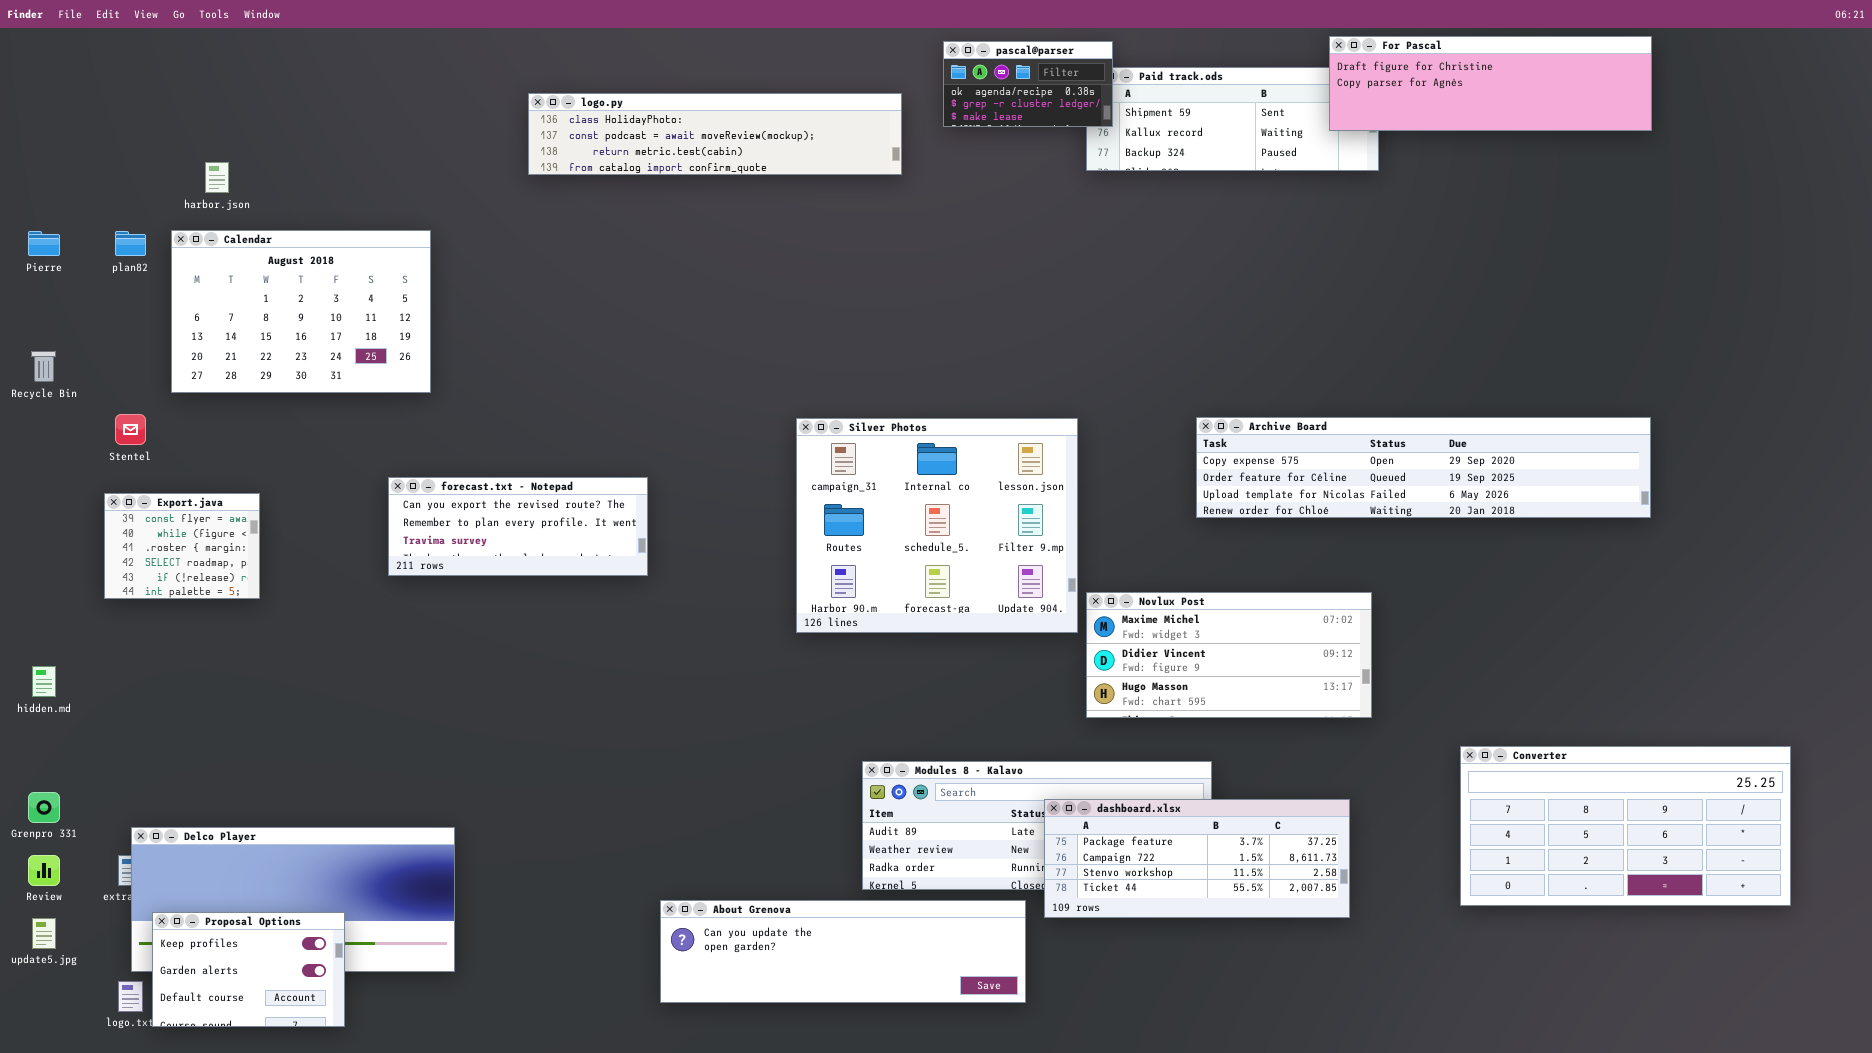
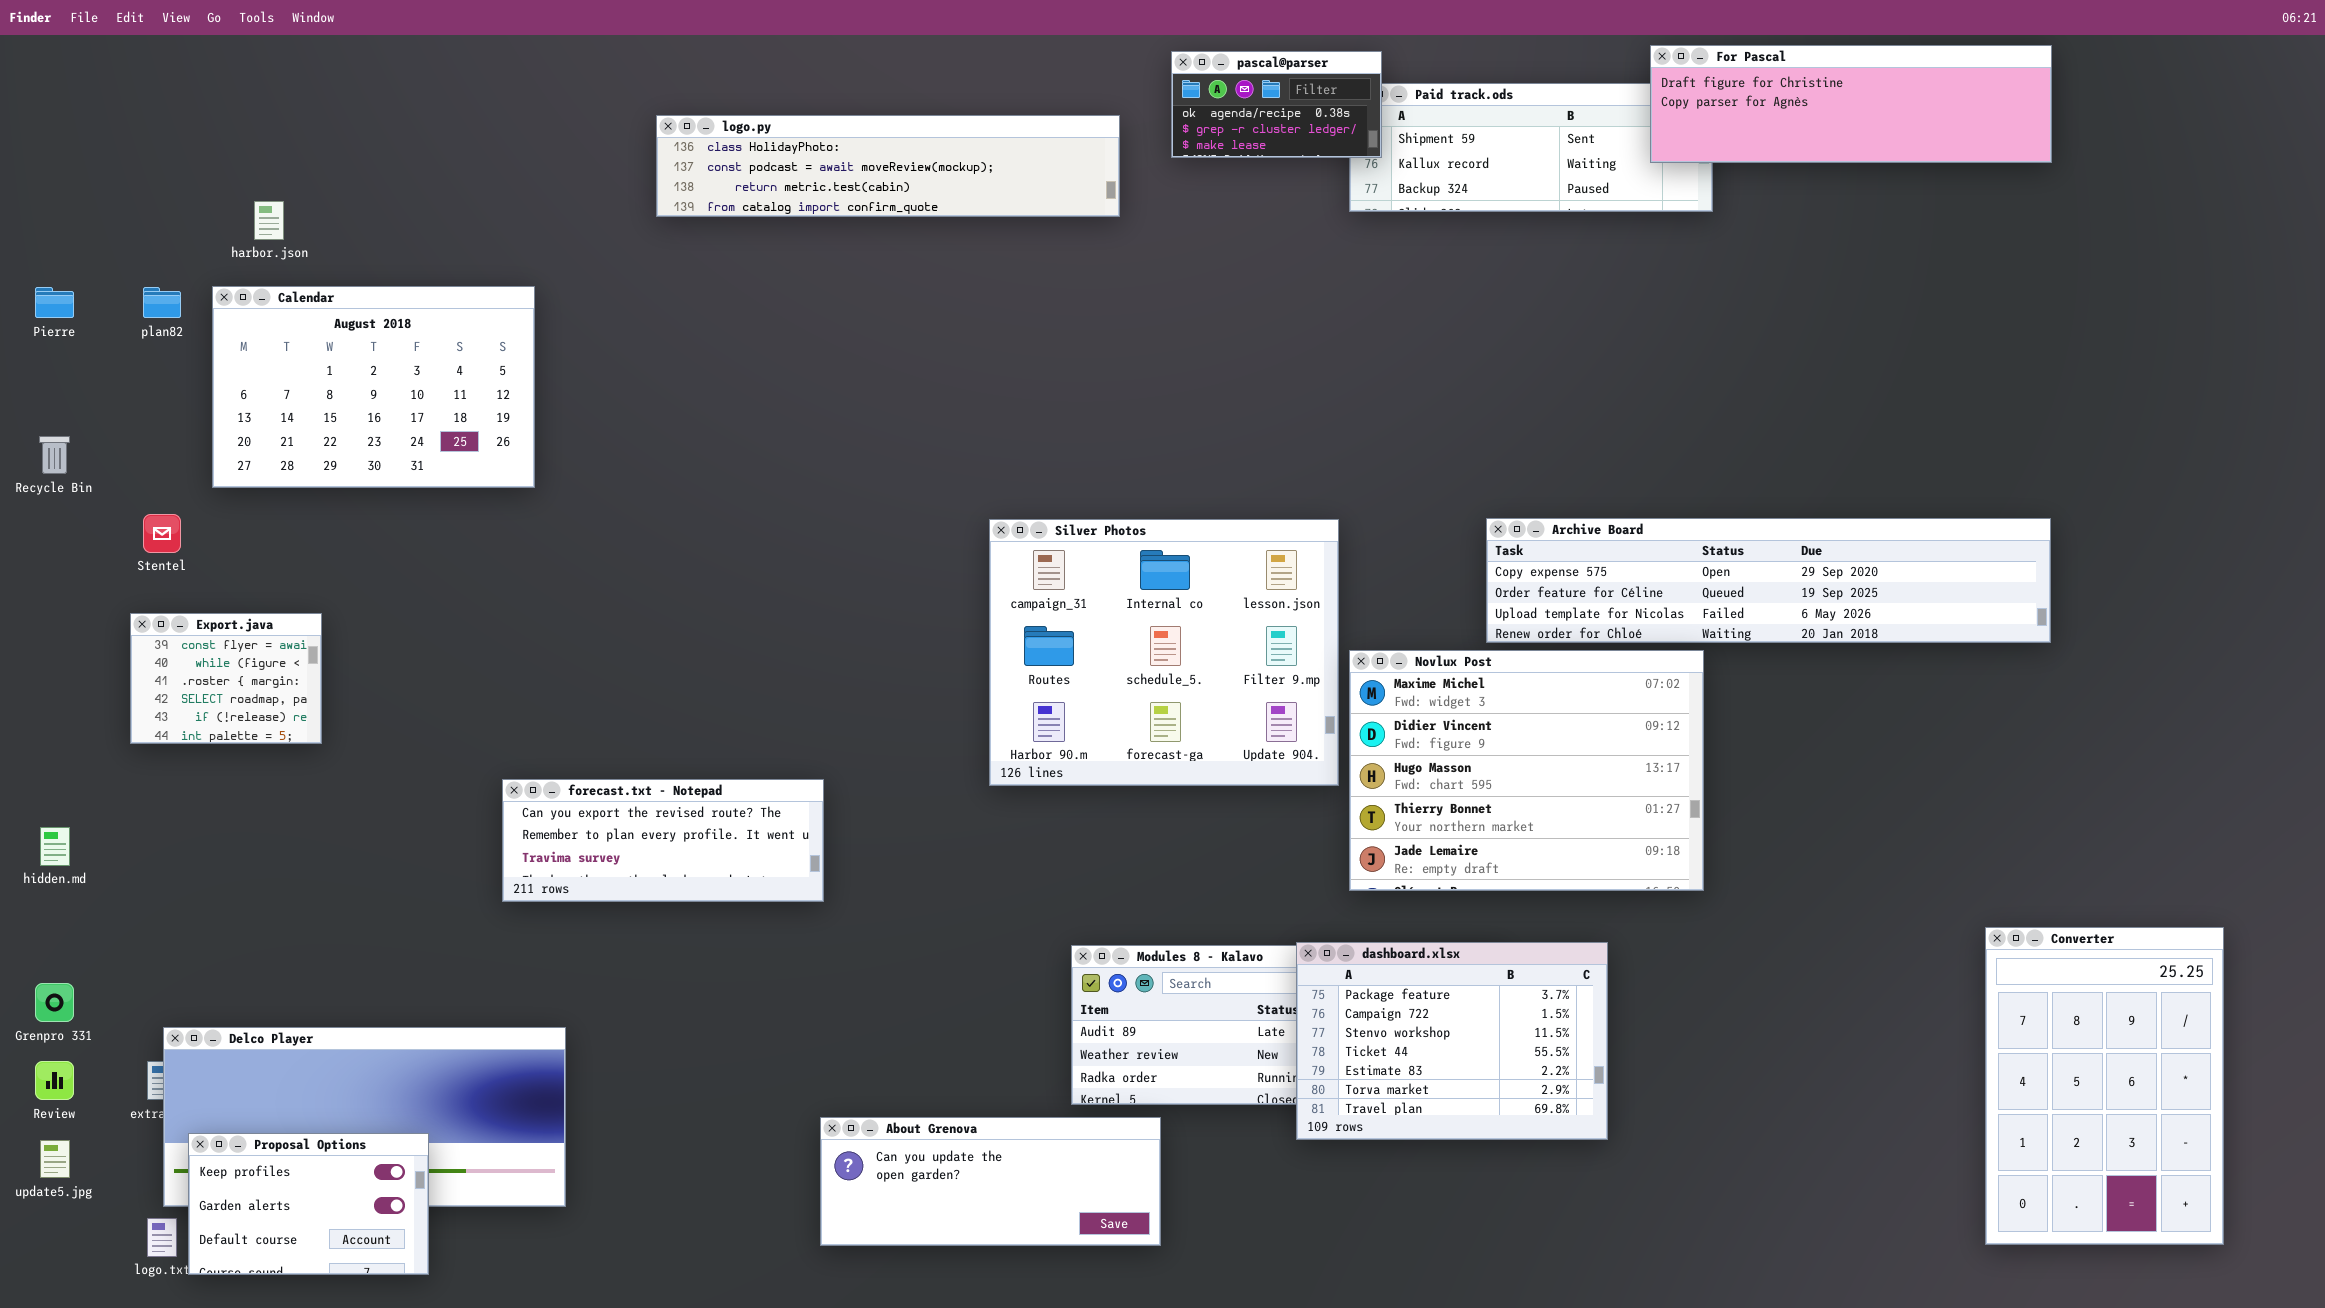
forecast.txt - Notepad: [388,477,648,576] -> [502,779,824,902], moved
Novlux Post: [1086,592,1372,718] -> [1349,650,1704,891], resized
Converter: [1460,746,1791,906] -> [1985,927,2224,1245], resized
dashboard.xlsx: [1044,799,1350,918] -> [1296,942,1608,1140], resized
About Grenova: [660,900,1026,1003] -> [820,1117,1161,1246], resized

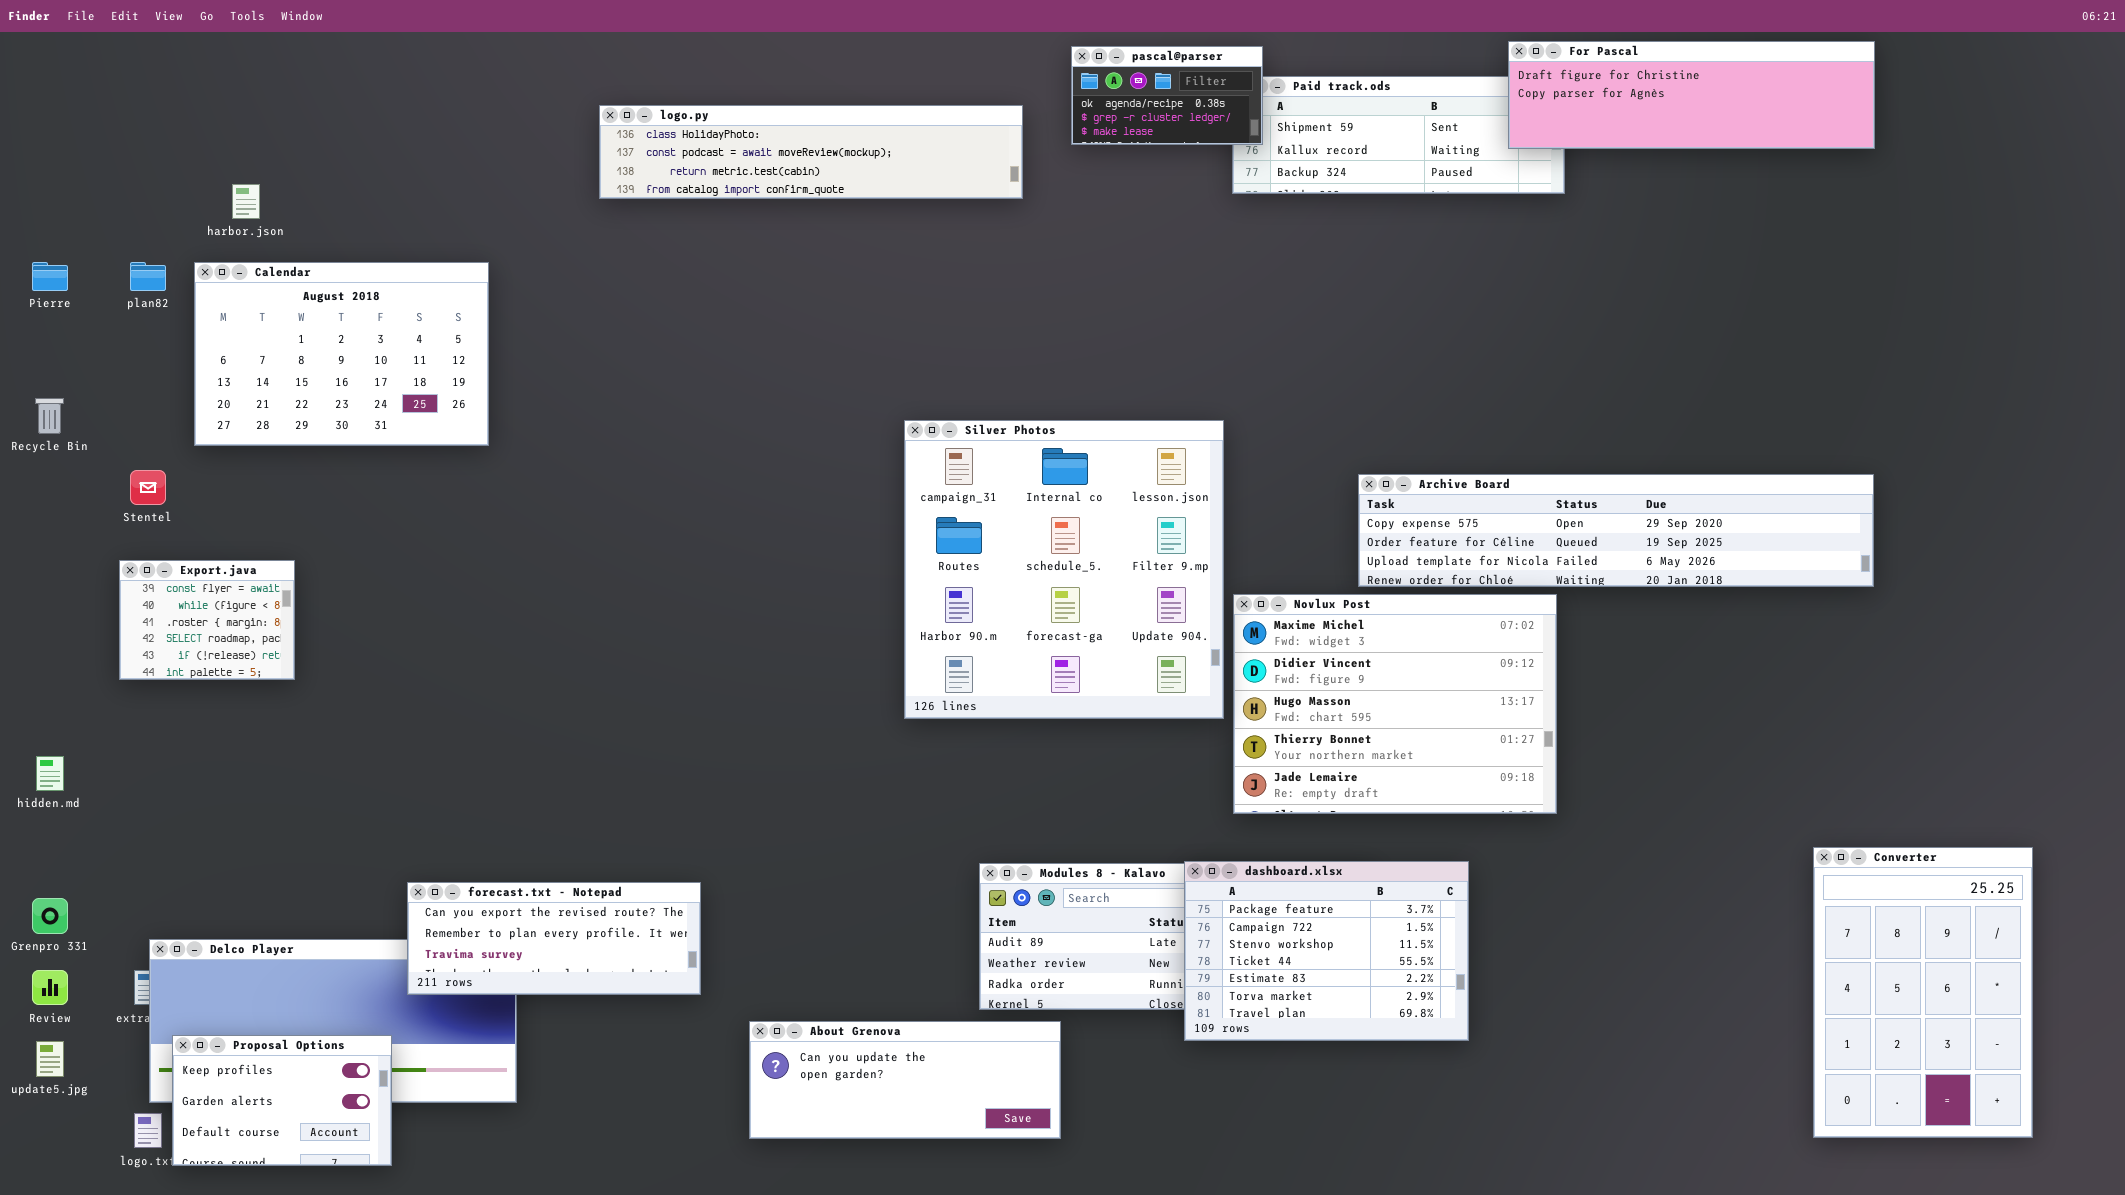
Silver Photos: [989,519,1339,786] -> [904,420,1224,719], resized
forecast.txt - Notepad: [502,779,824,902] -> [407,882,701,995], moved

